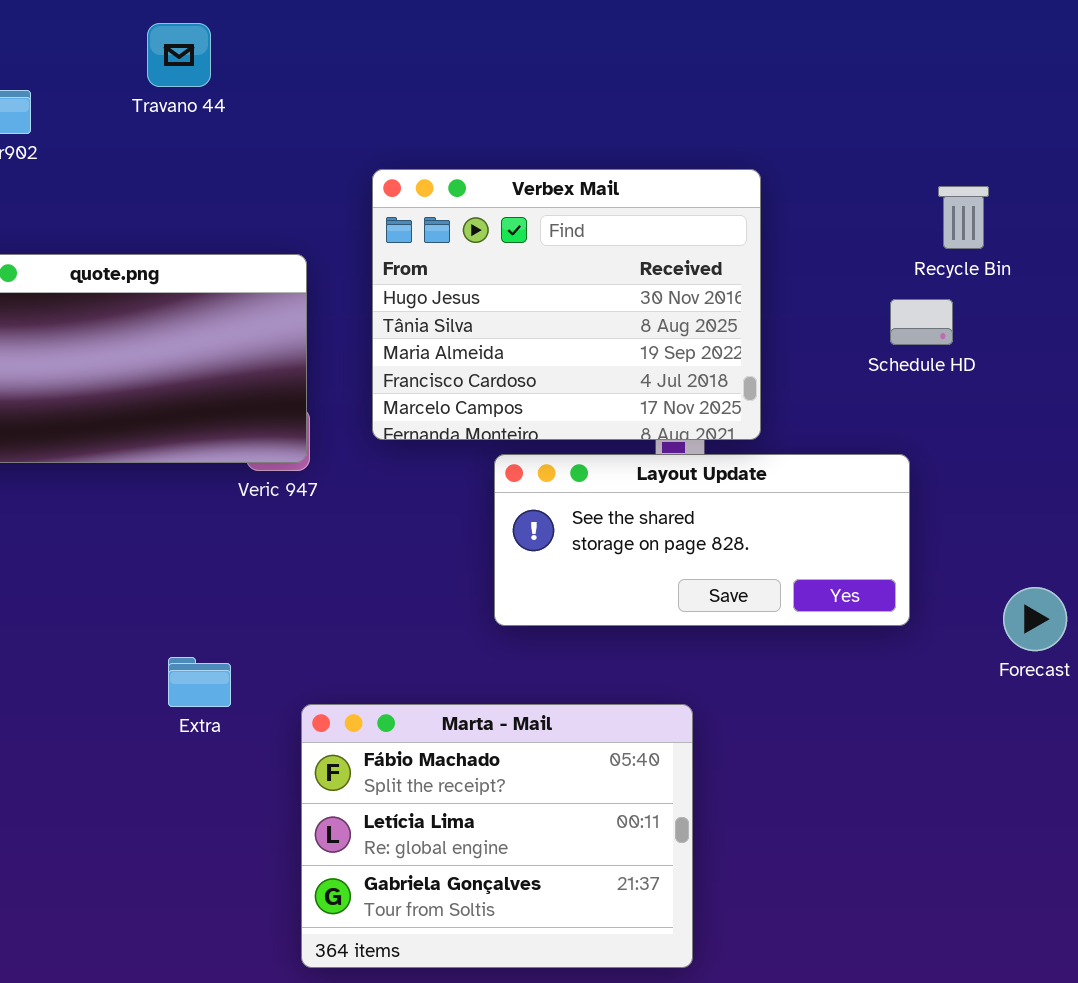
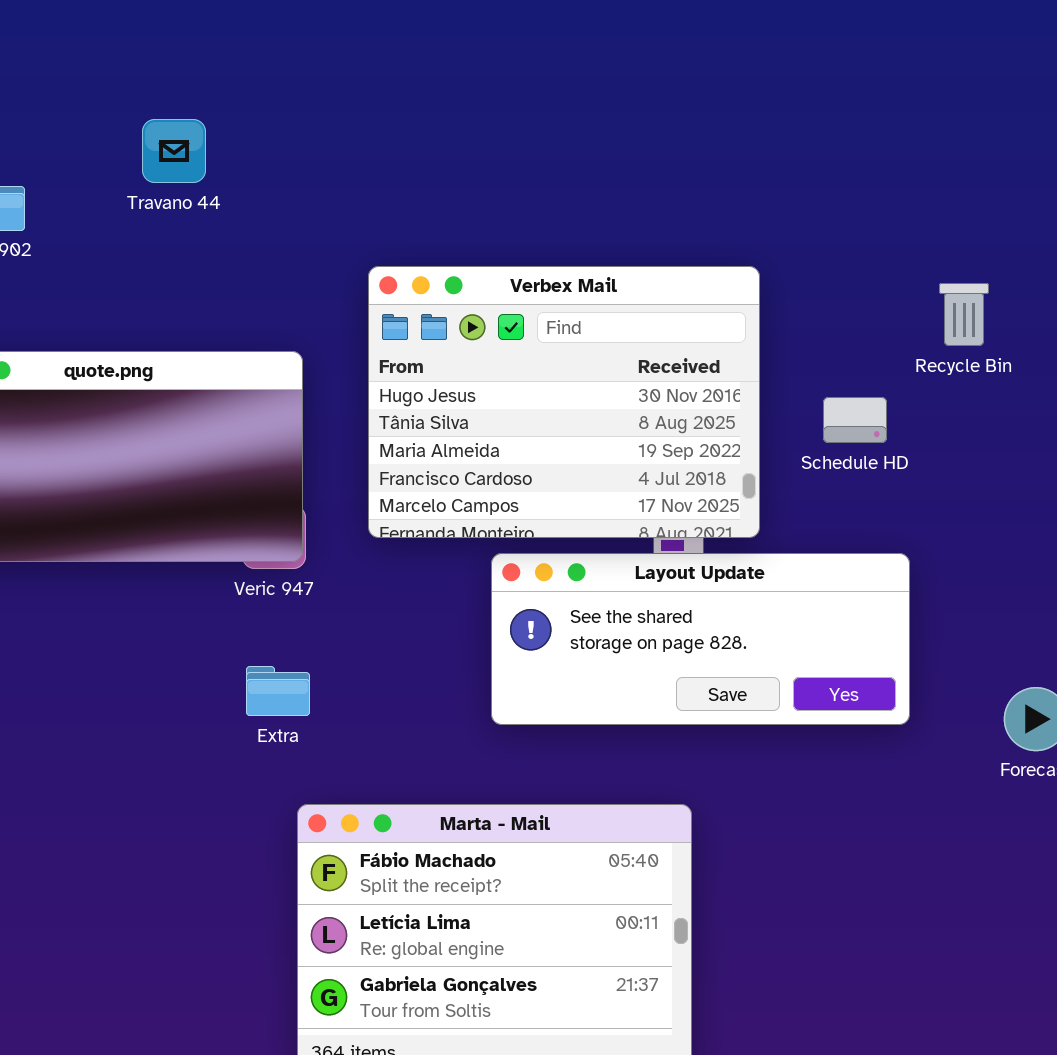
Schedule HD: [890,299,953,345] -> [823,397,887,443], moved
Extra: [168,657,231,707] -> [246,666,310,716], moved

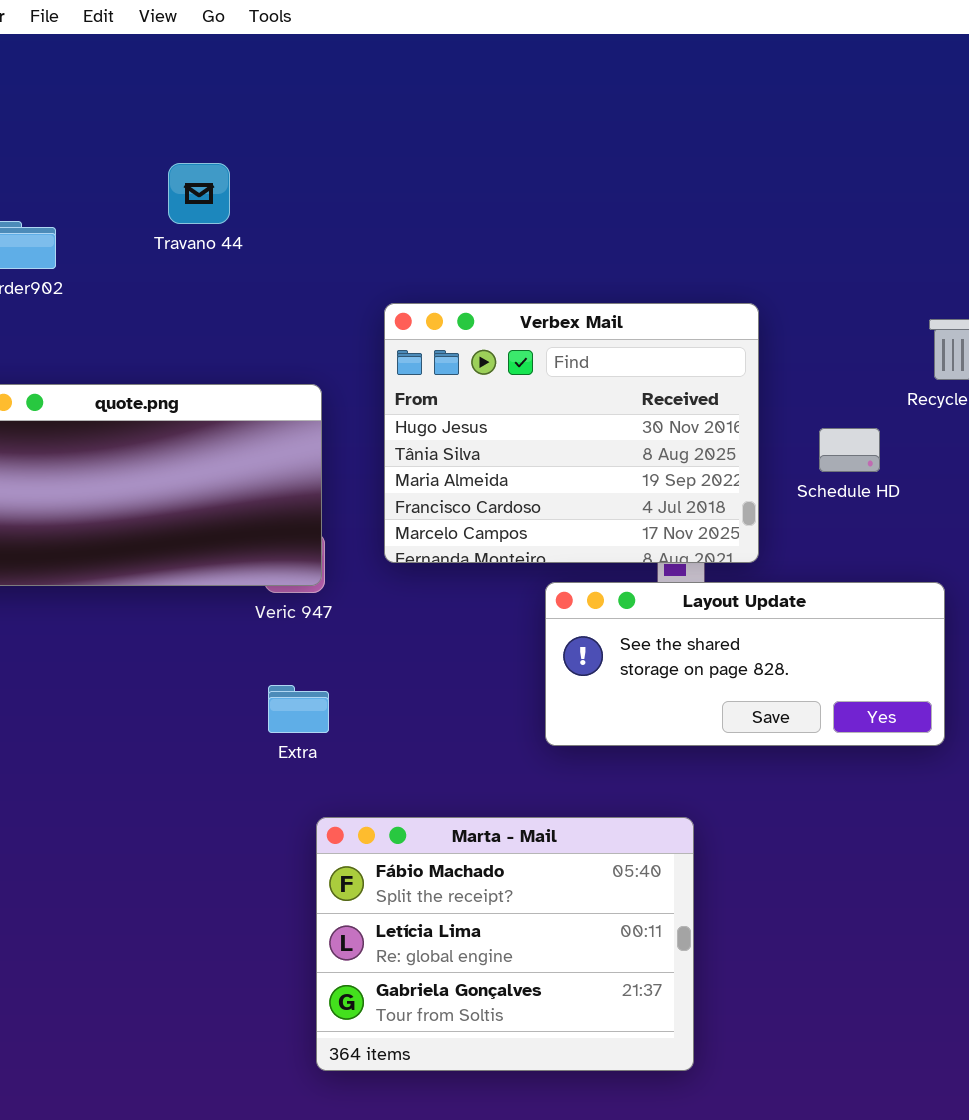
Layout Update: [491,553,910,725] -> [545,582,945,746], moved

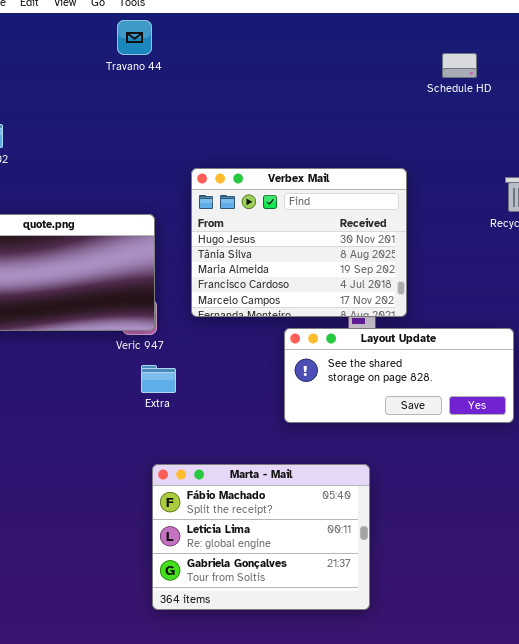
Travano 44: [168,163,230,224] -> [117,20,152,55], moved
Schedule HD: [819,428,880,472] -> [442,53,477,78], moved
Extra: [268,685,329,733] -> [141,365,176,393], moved

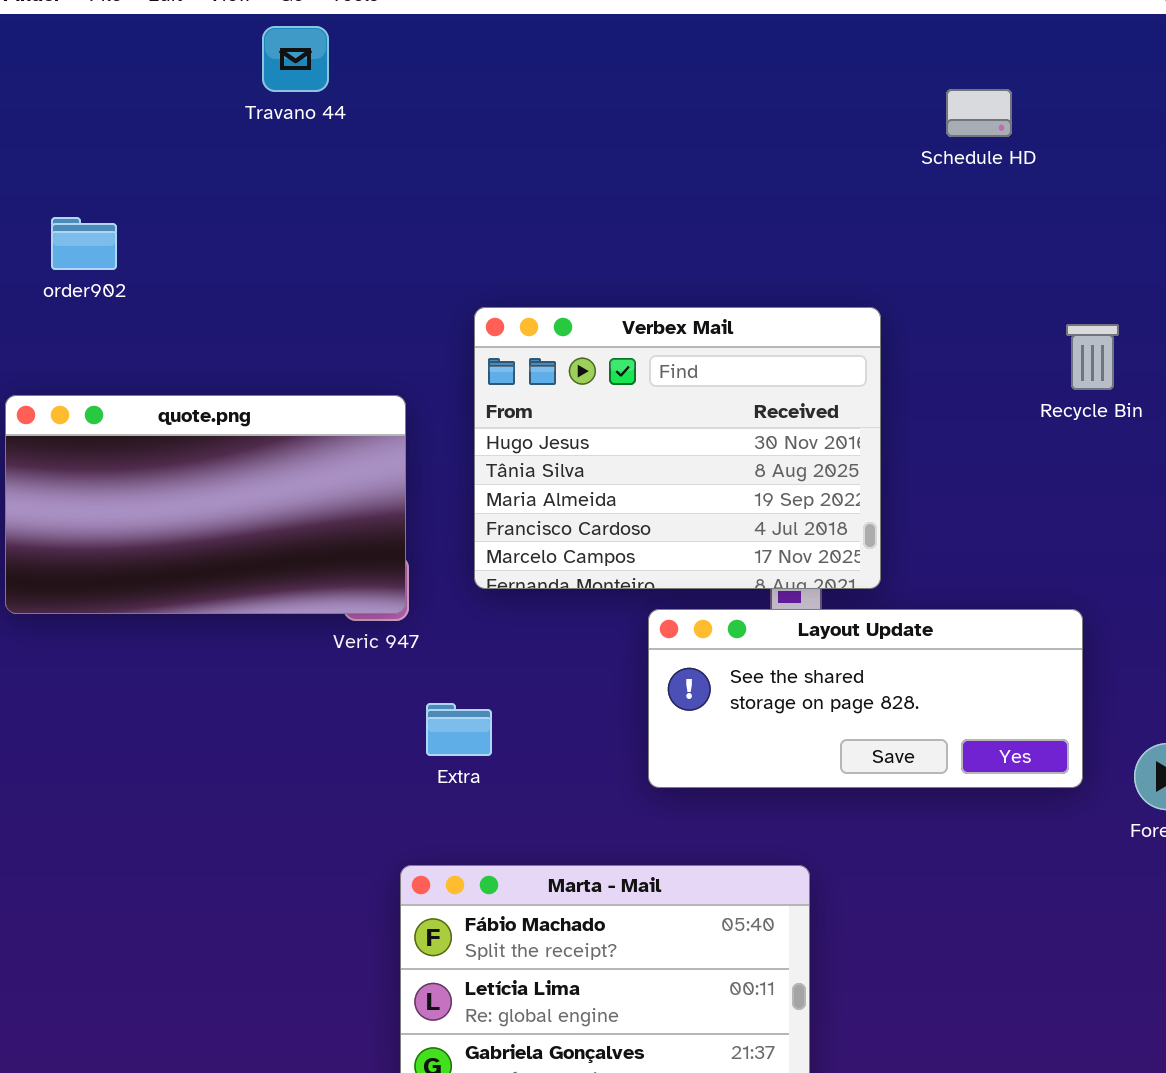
Travano 44: [117,20,152,55] -> [262,26,329,92], moved
Extra: [141,365,176,393] -> [426,703,492,756], moved

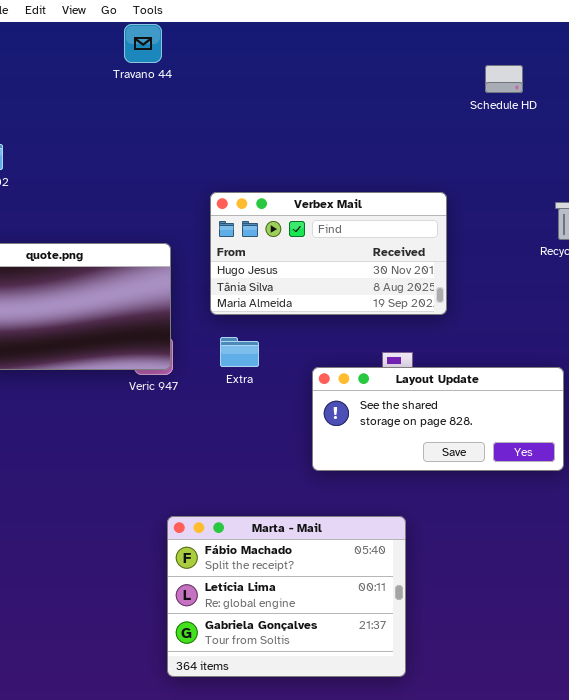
Travano 44: [262,26,329,92] -> [124,24,162,63], moved
Verbex Mail: [474,307,881,589] -> [210,192,447,315], resized
Extra: [426,703,492,756] -> [220,337,259,367], moved

